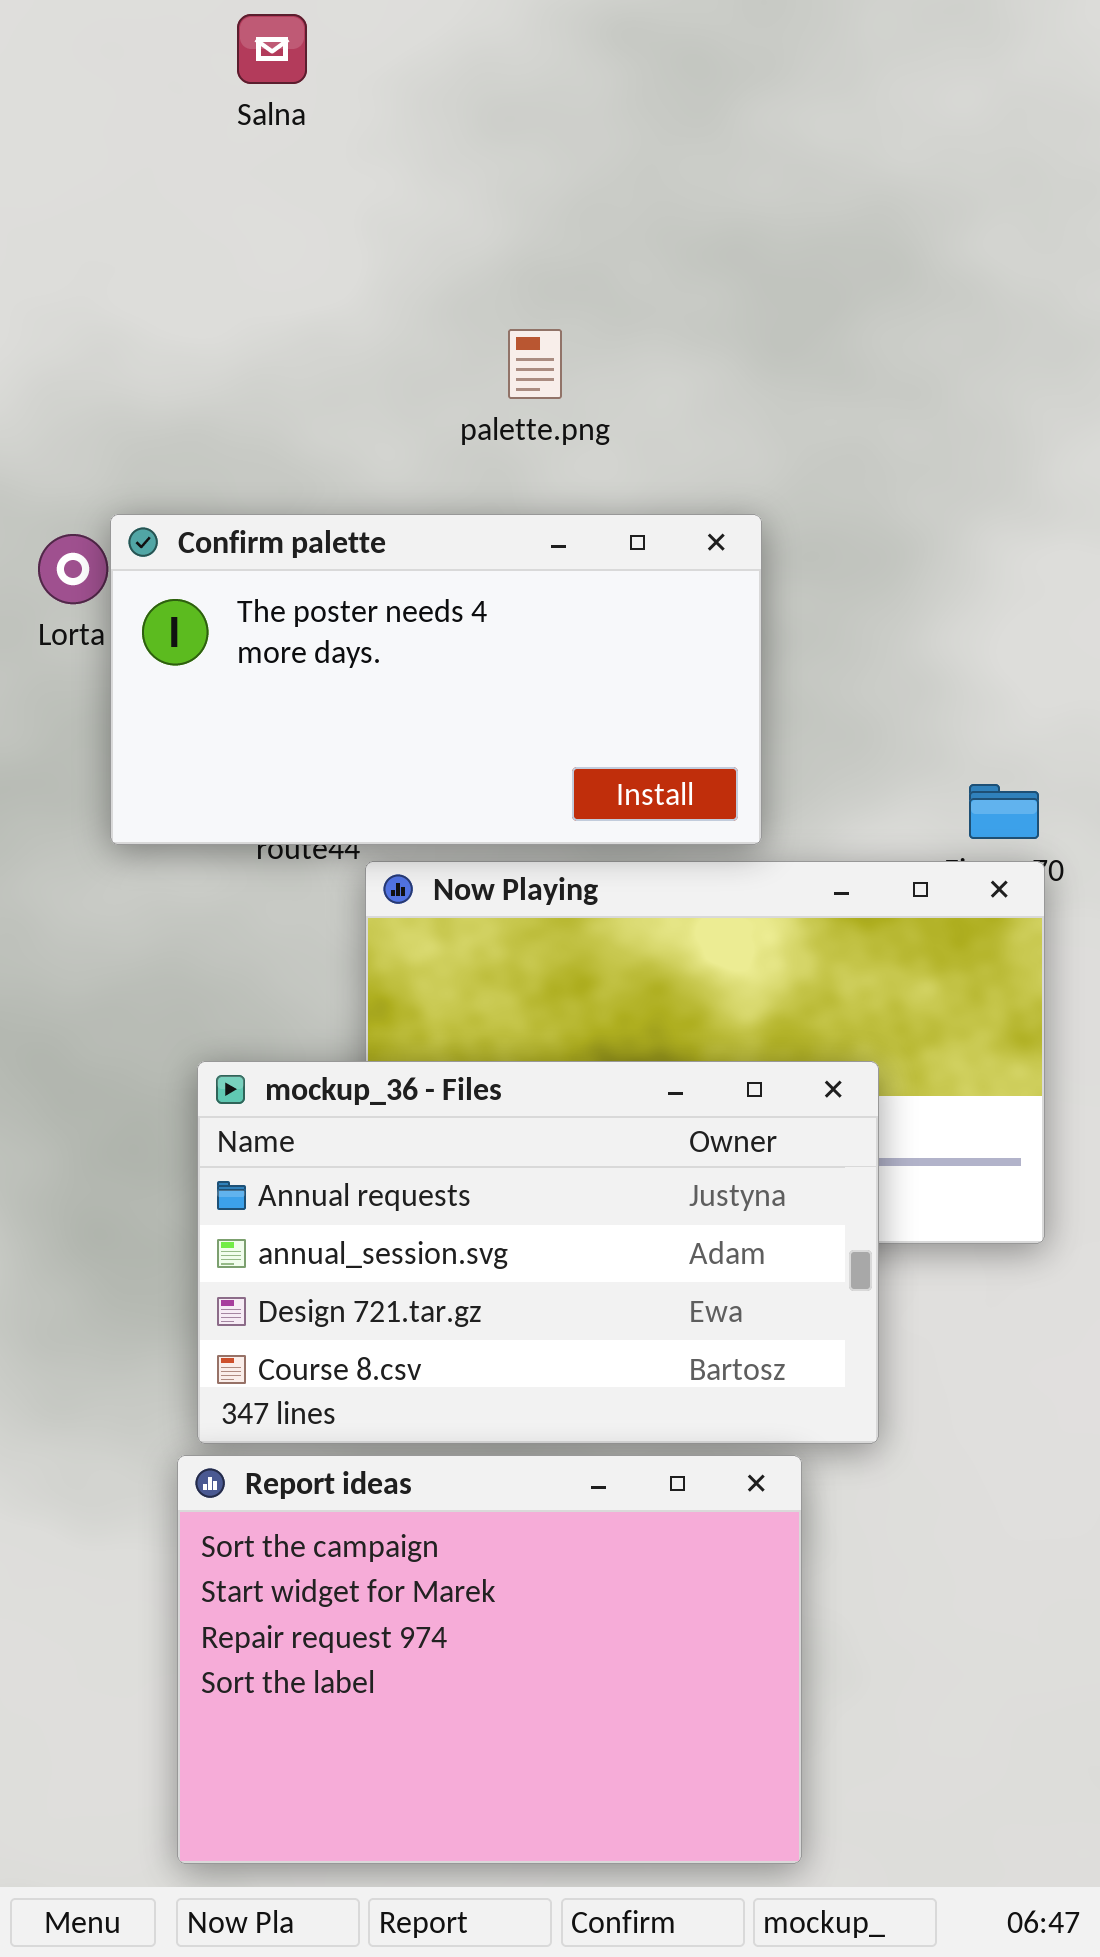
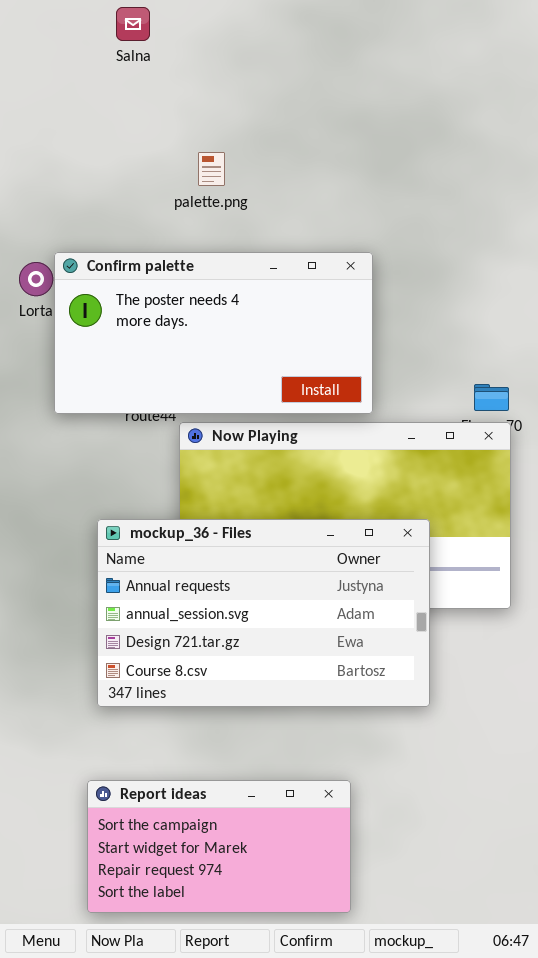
palette.png: [508,329,562,399] -> [198,152,225,186], moved
Report ideas: [177,1455,802,1864] -> [87,780,351,913], resized

